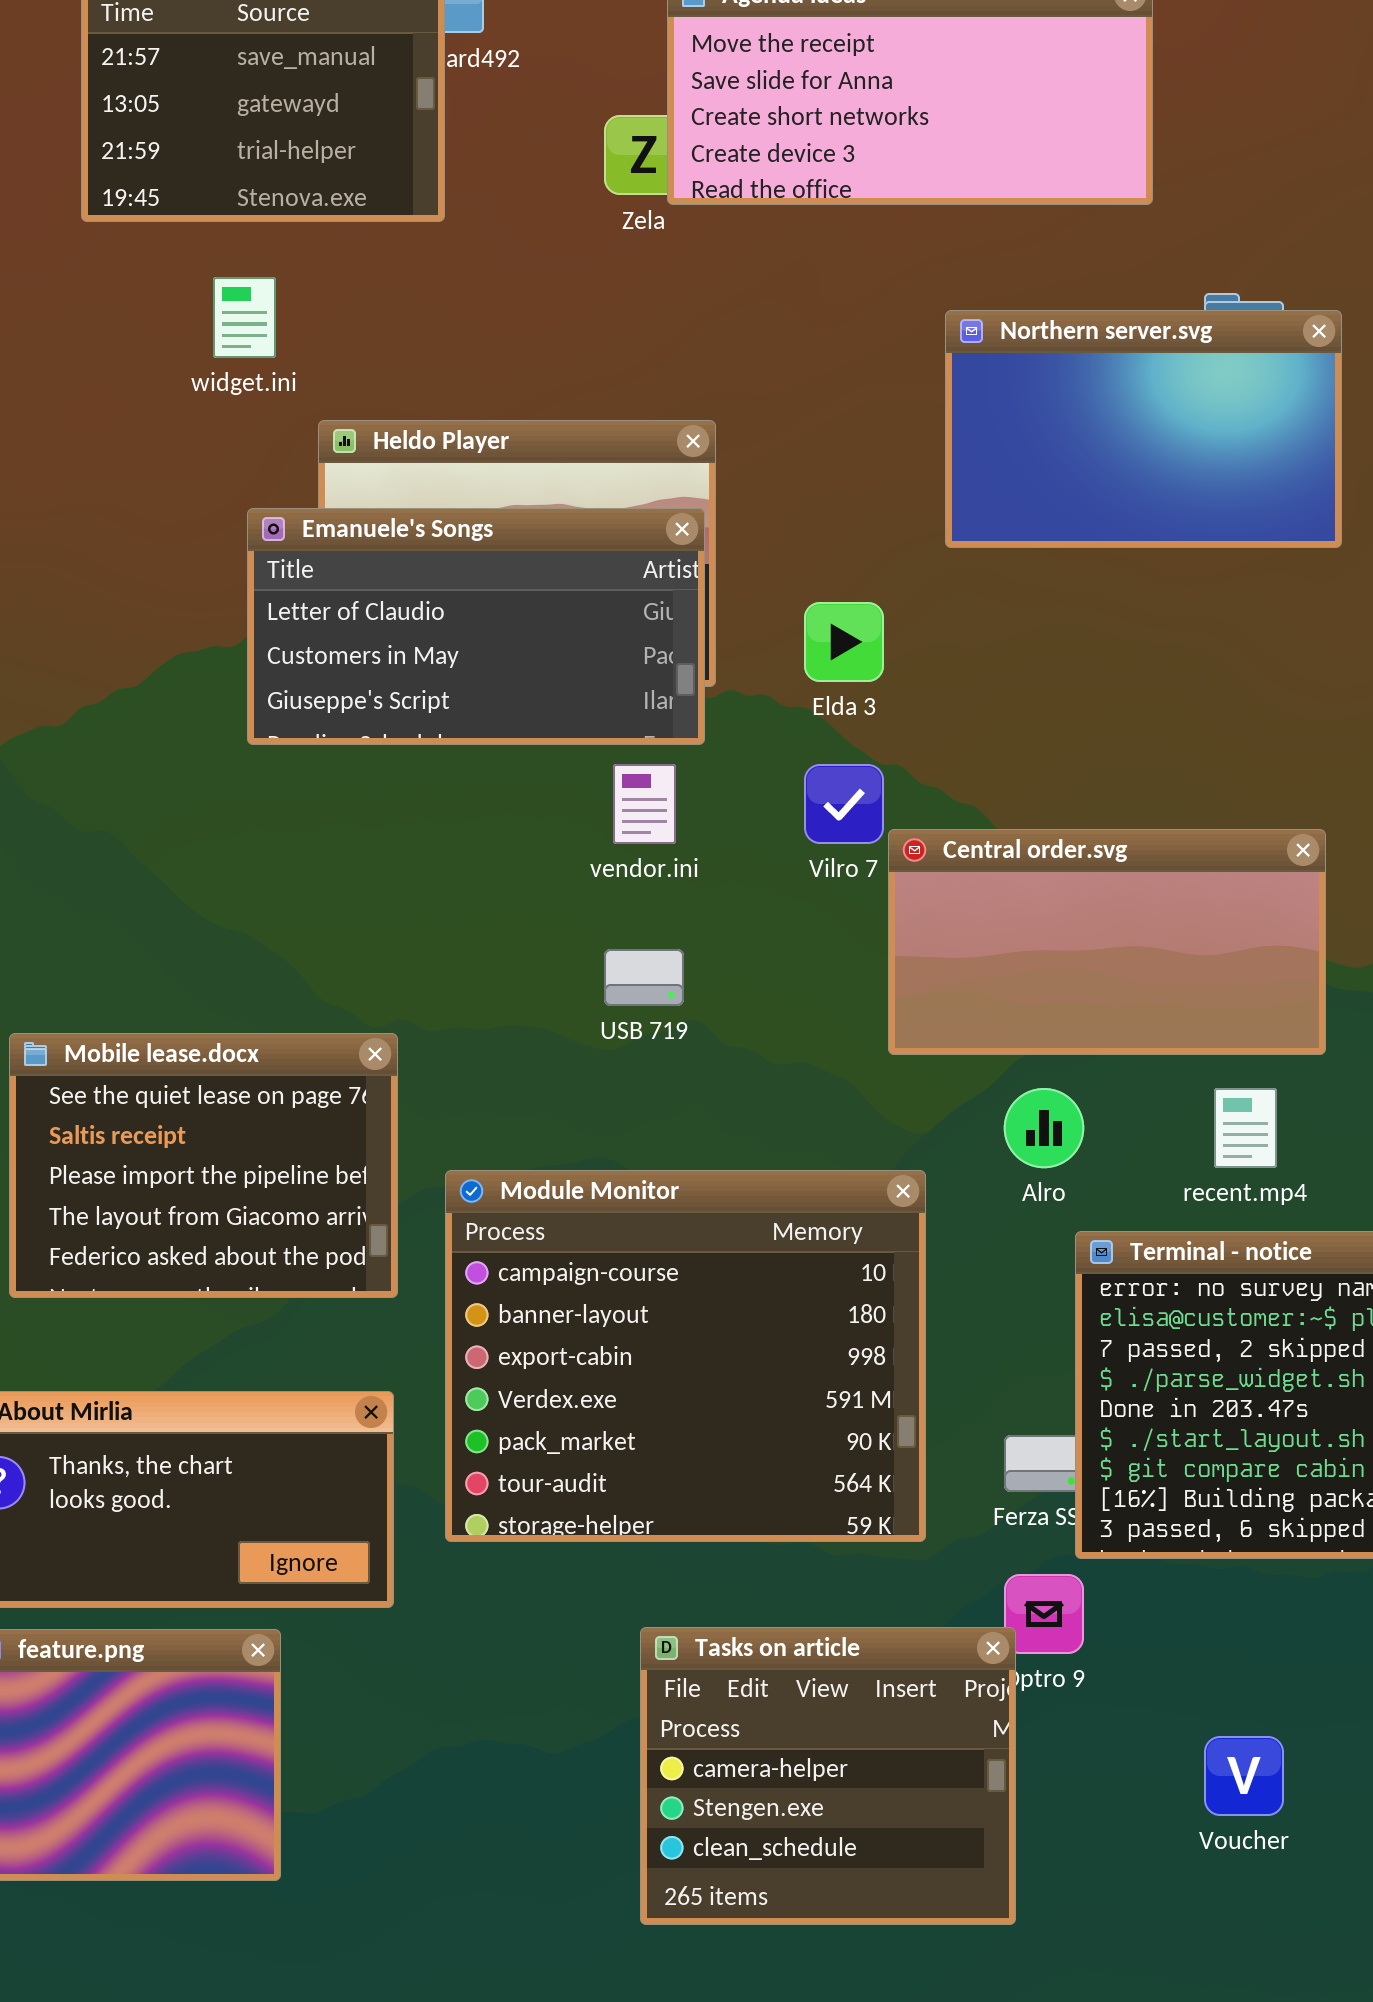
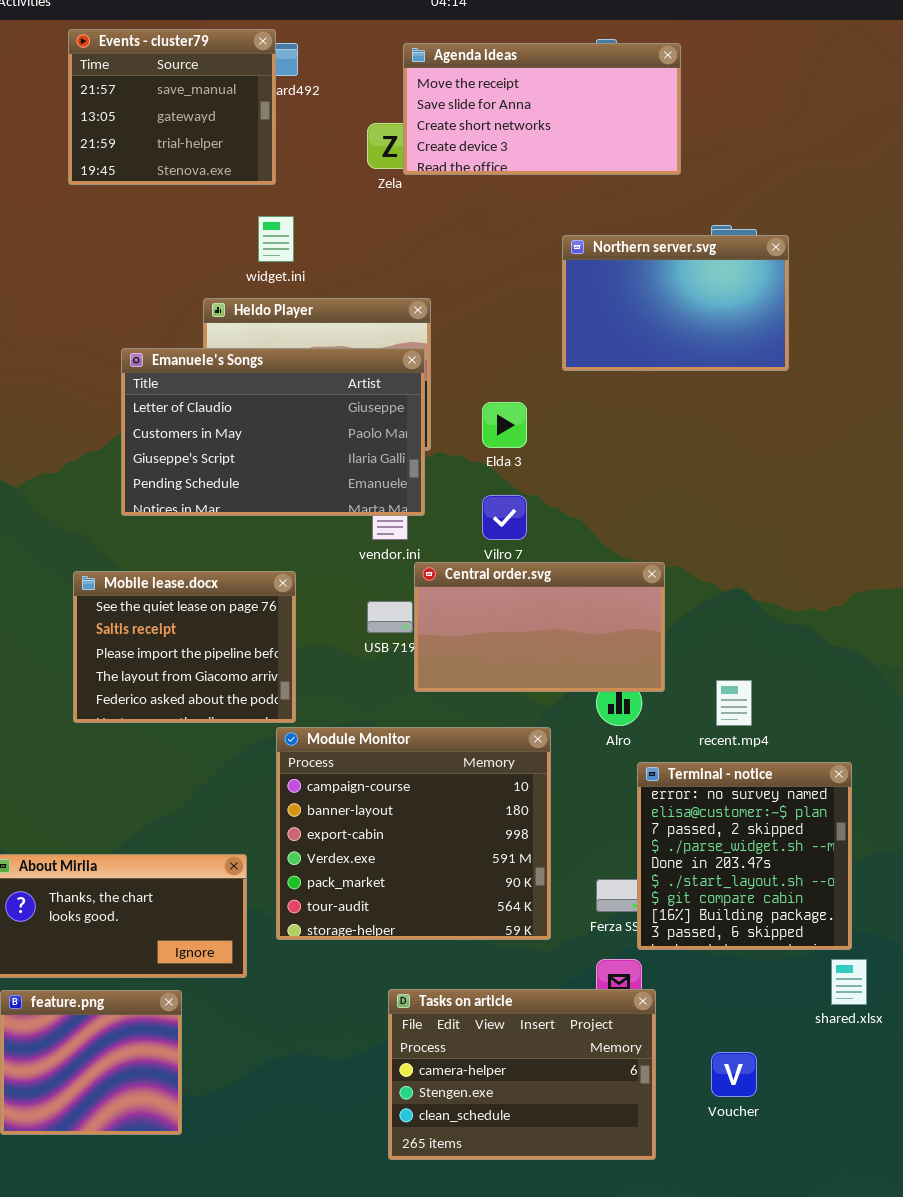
widget.ini: [213,277,276,358] -> [258,216,294,262], moved
Emanuele's Songs: [247,508,705,745] -> [121,348,425,516], resized
Central order.svg: [888,829,1326,1055] -> [414,562,665,692], moved
Mobile lease.docx: [9,1033,398,1298] -> [73,571,296,723], moved
Tasks on article: [640,1627,1016,1925] -> [388,989,656,1160], resized

